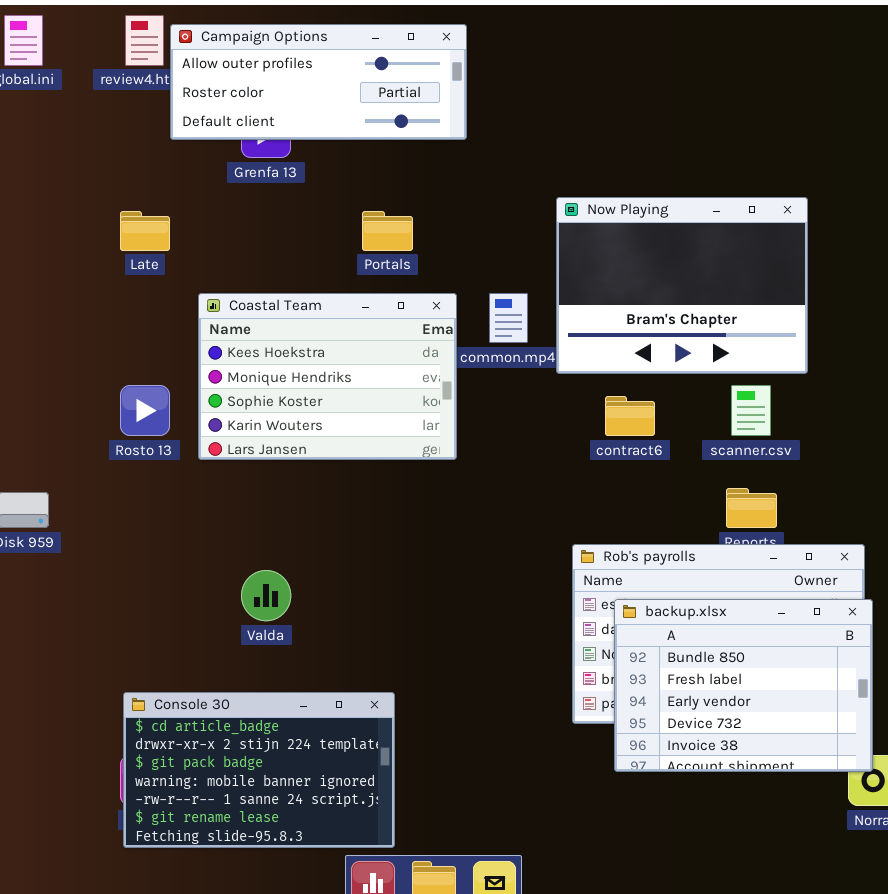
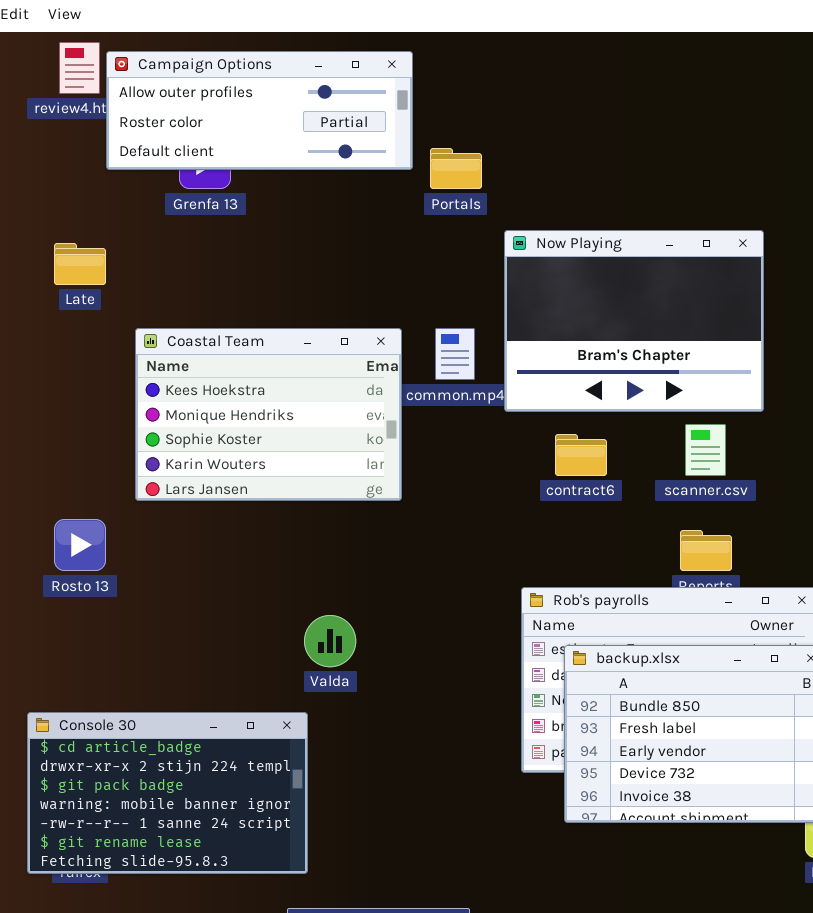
Portals: [362,211,413,251] -> [430,148,482,189], moved
Rosto 13: [120,385,170,436] -> [54,519,106,571], moved
Valda: [241,570,291,621] -> [304,615,356,667], moved
Console 30: [123,692,395,848] -> [27,712,308,874], moved

